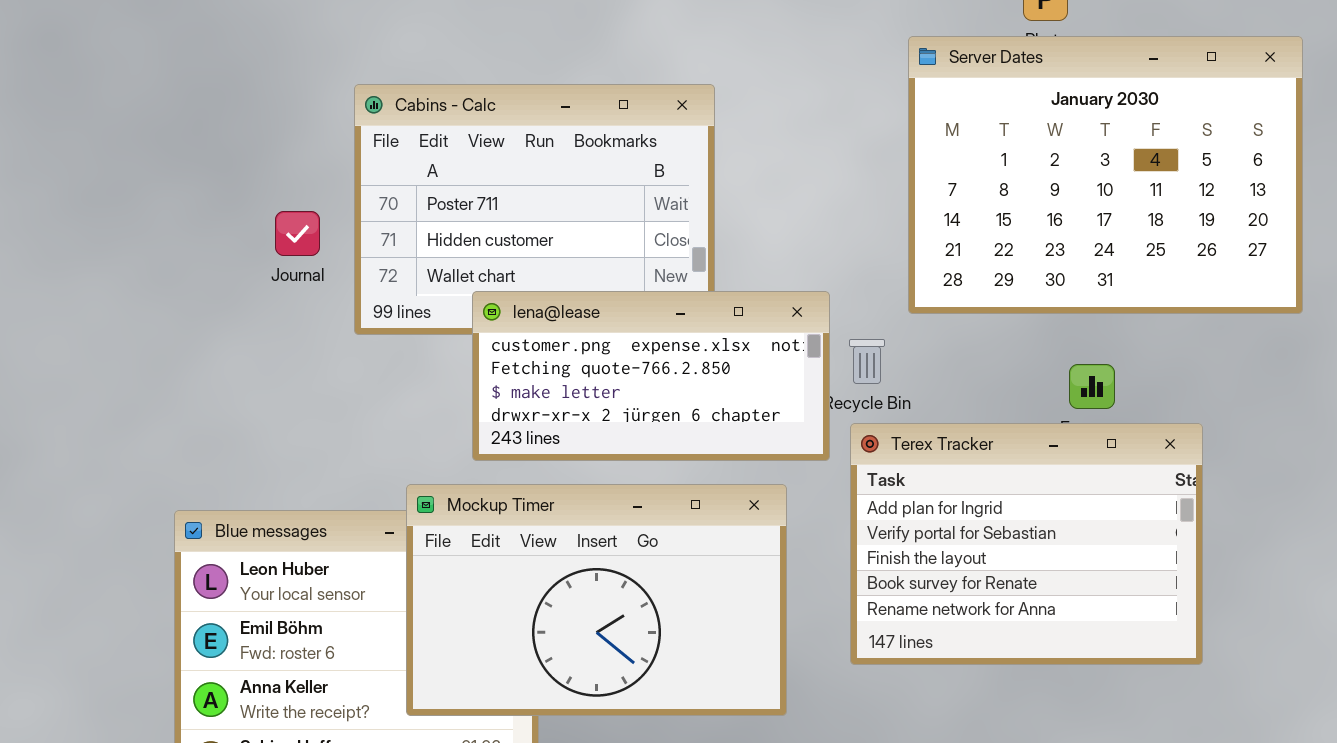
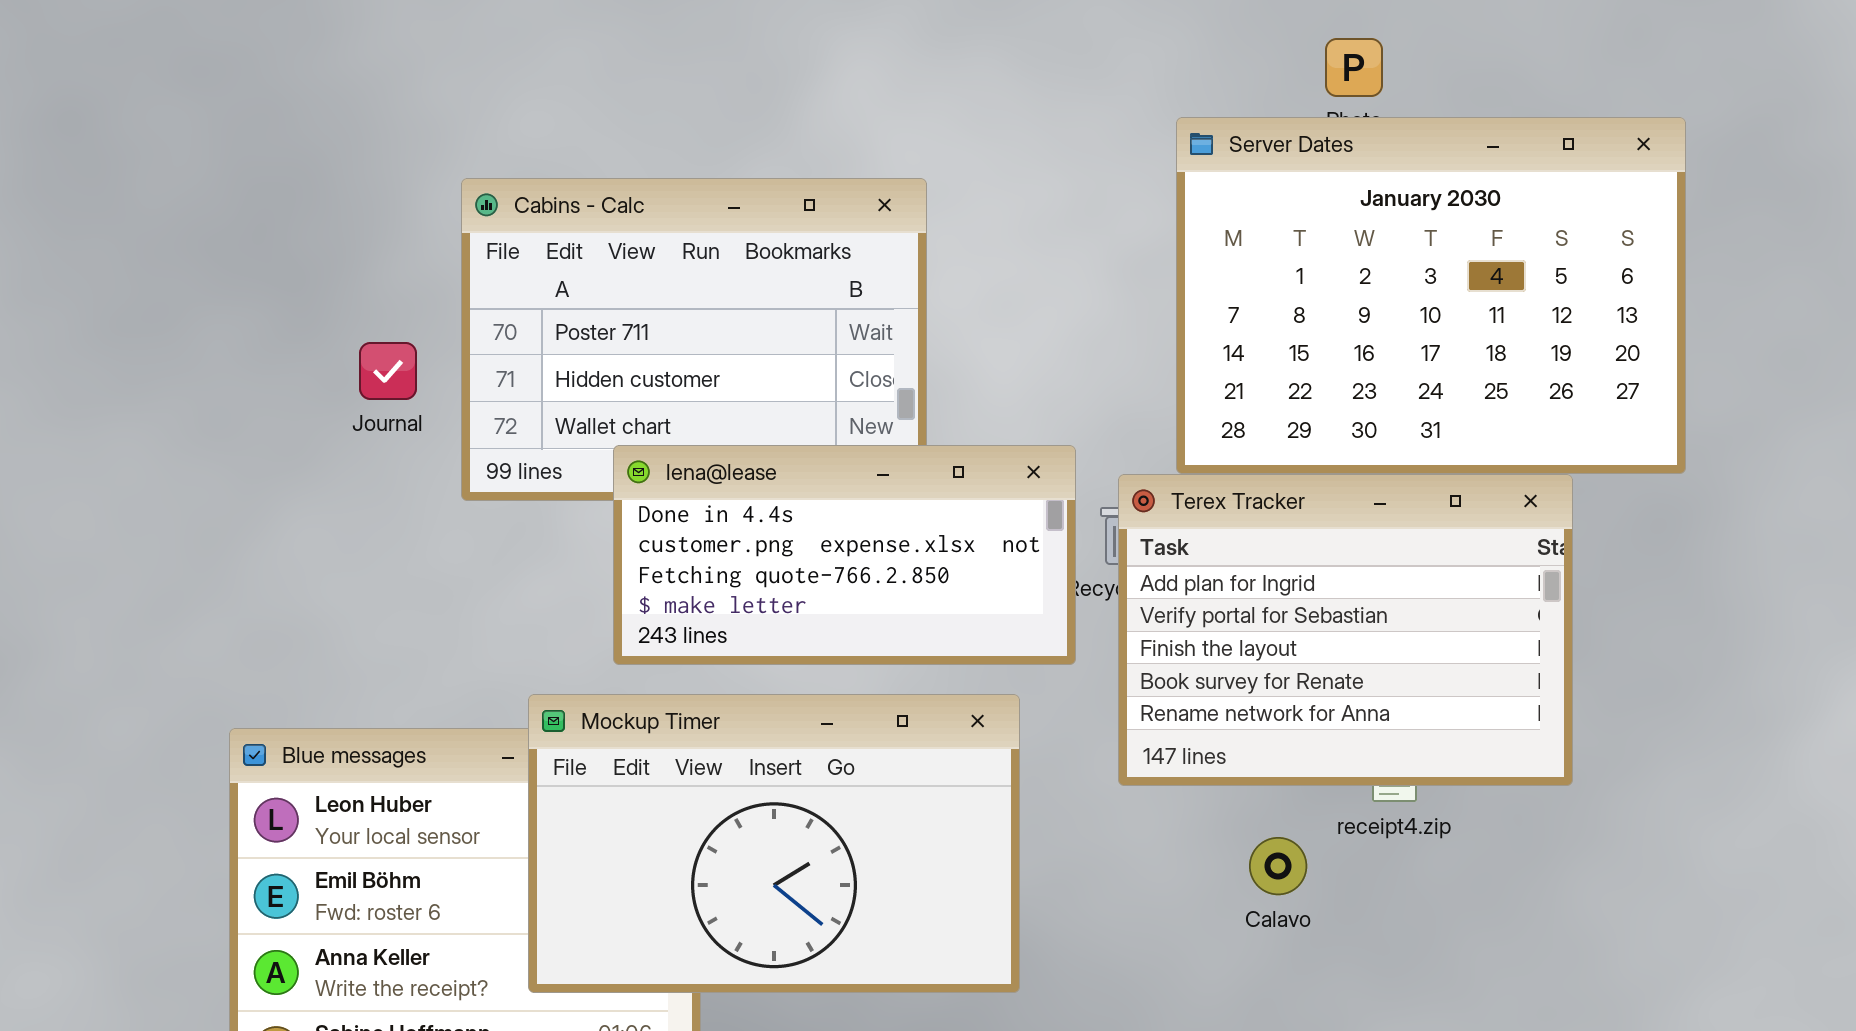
lena@lease: [472,291,830,461] -> [613,445,1076,665], scrolled up 1 row
Terex Tracker: [850,423,1203,665] -> [1118,474,1573,786], moved

